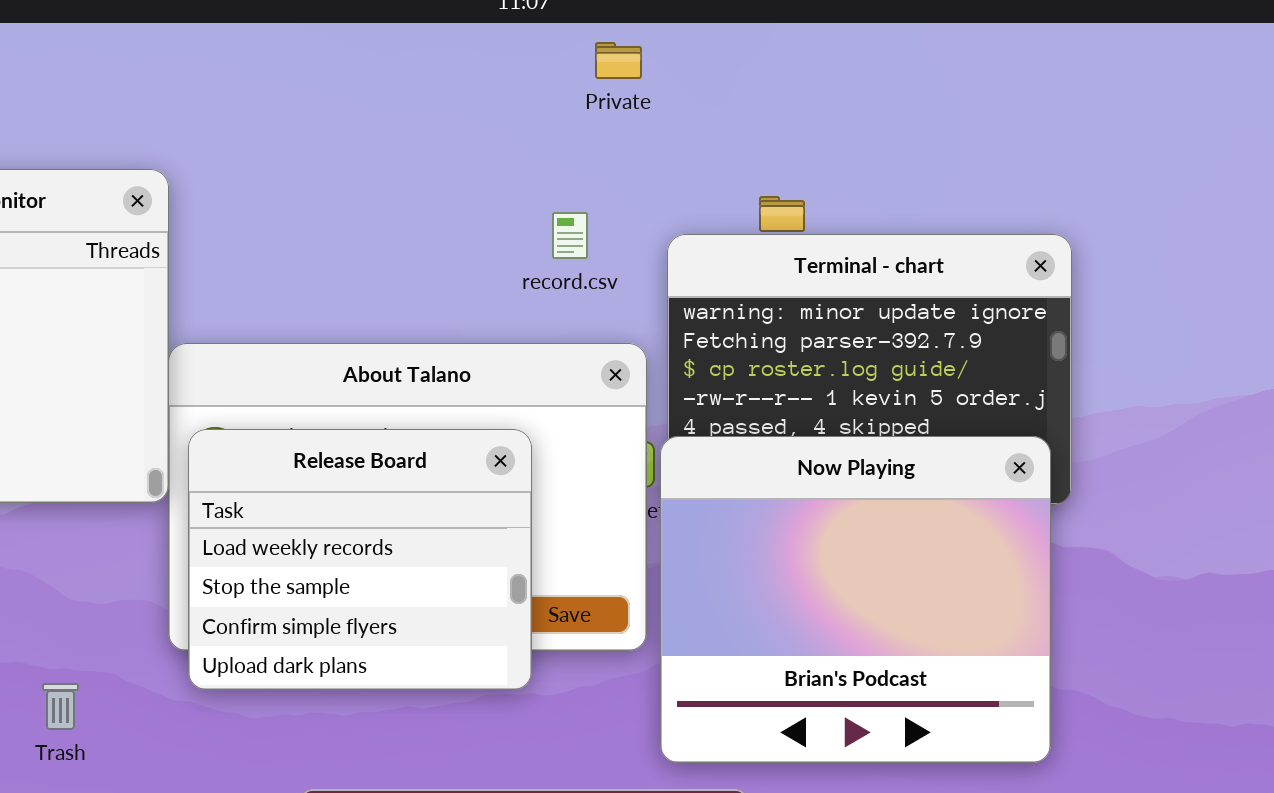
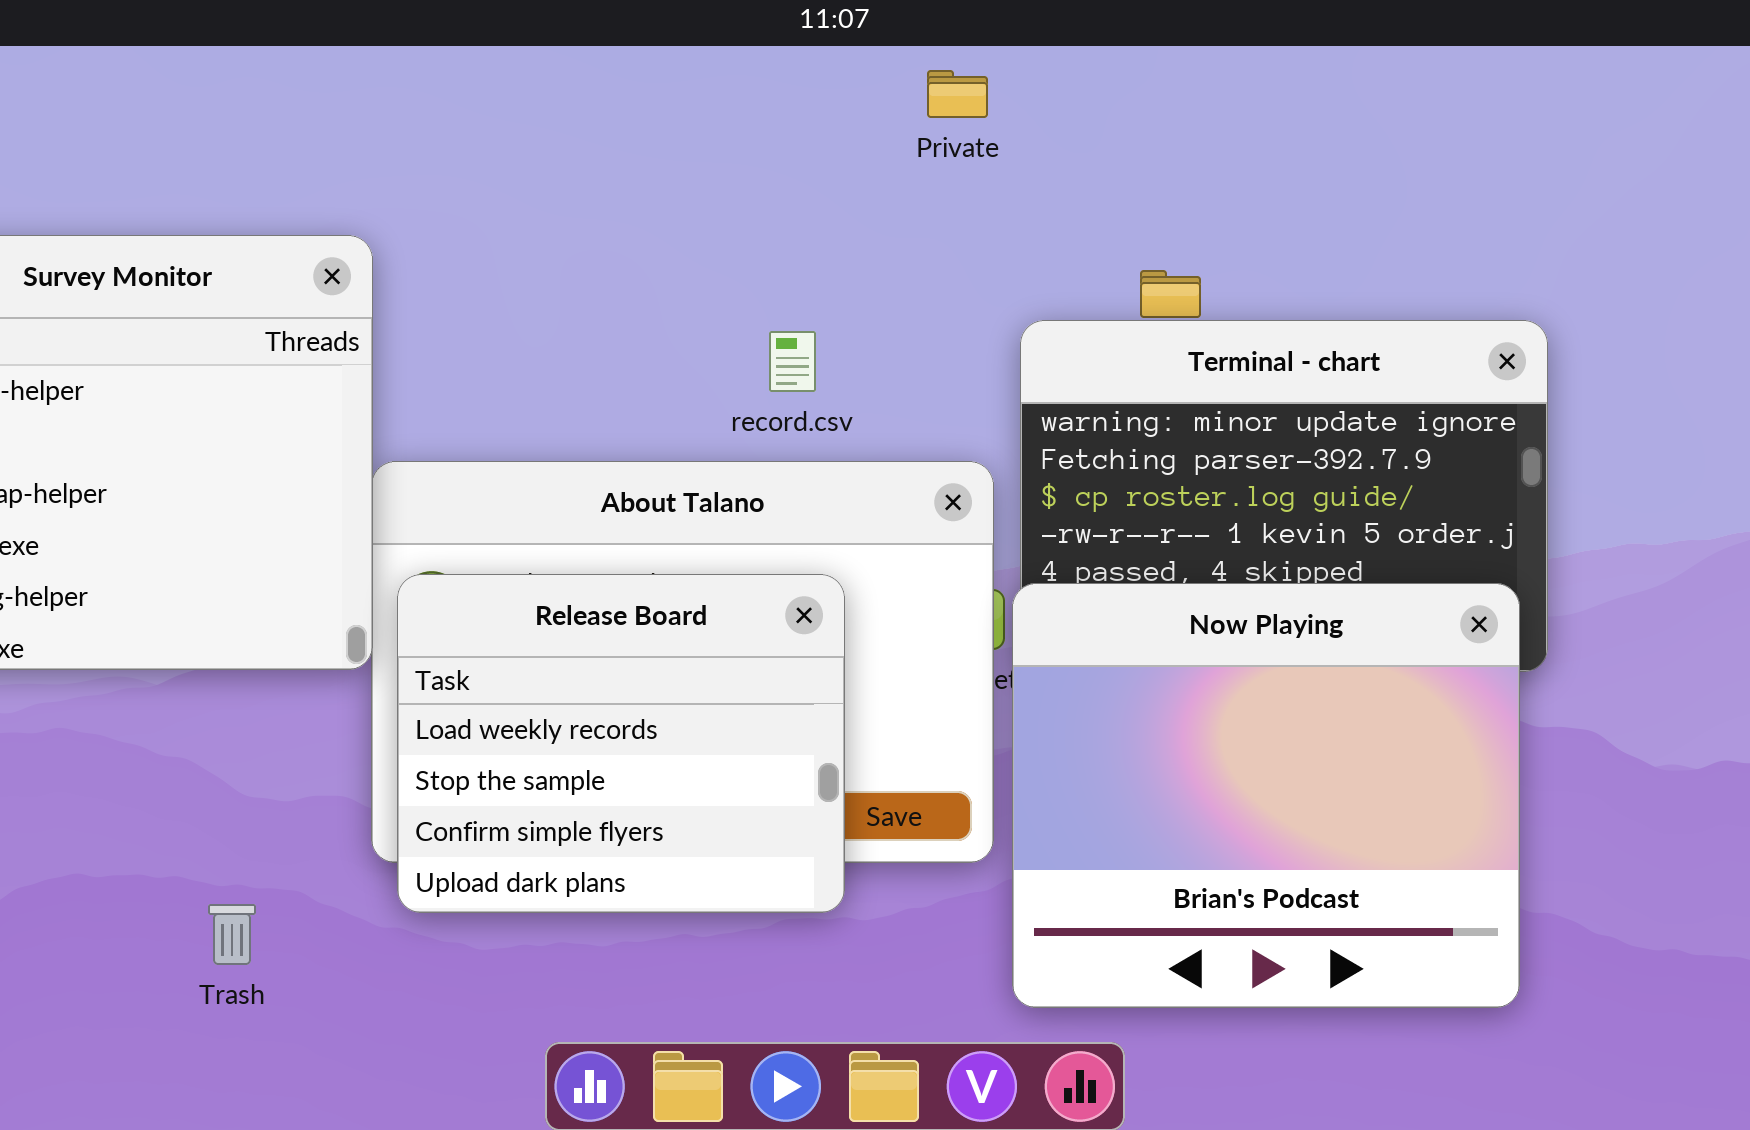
record.csv: [552,212,588,259] -> [769,331,816,392], moved

